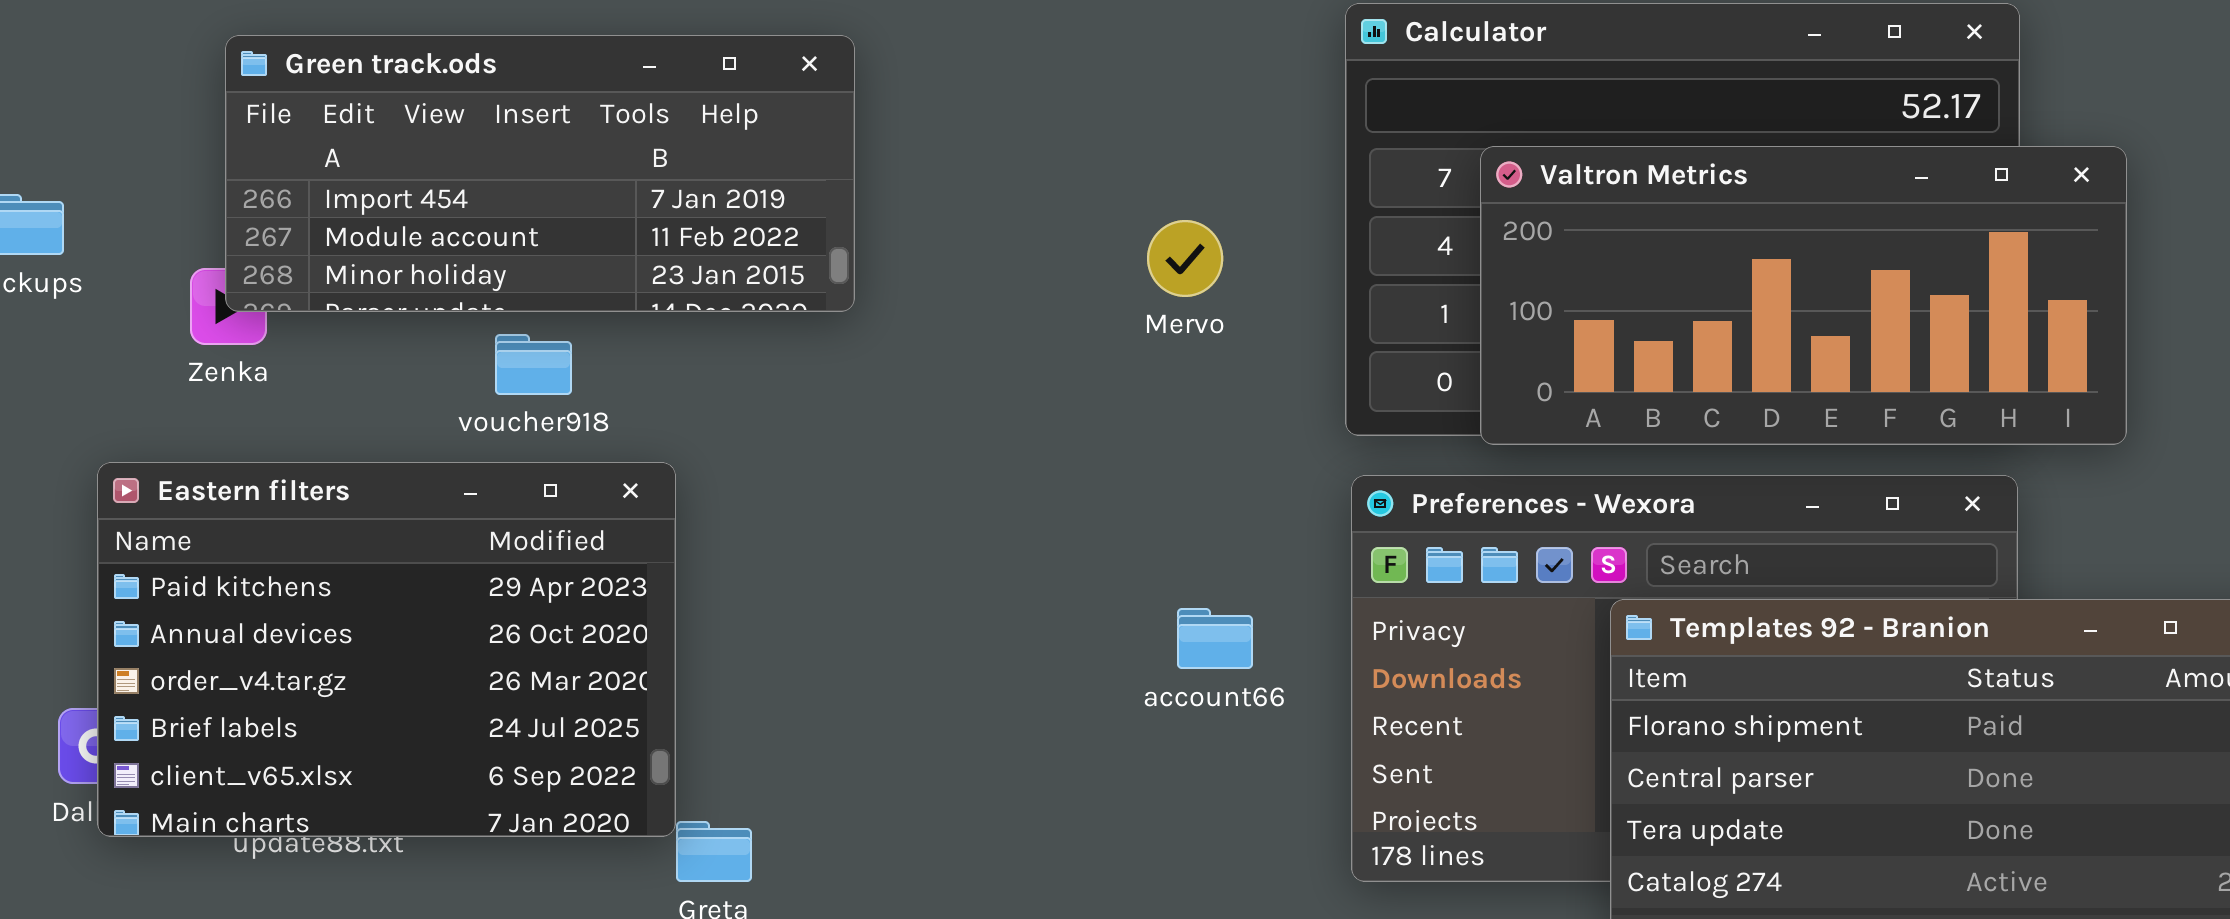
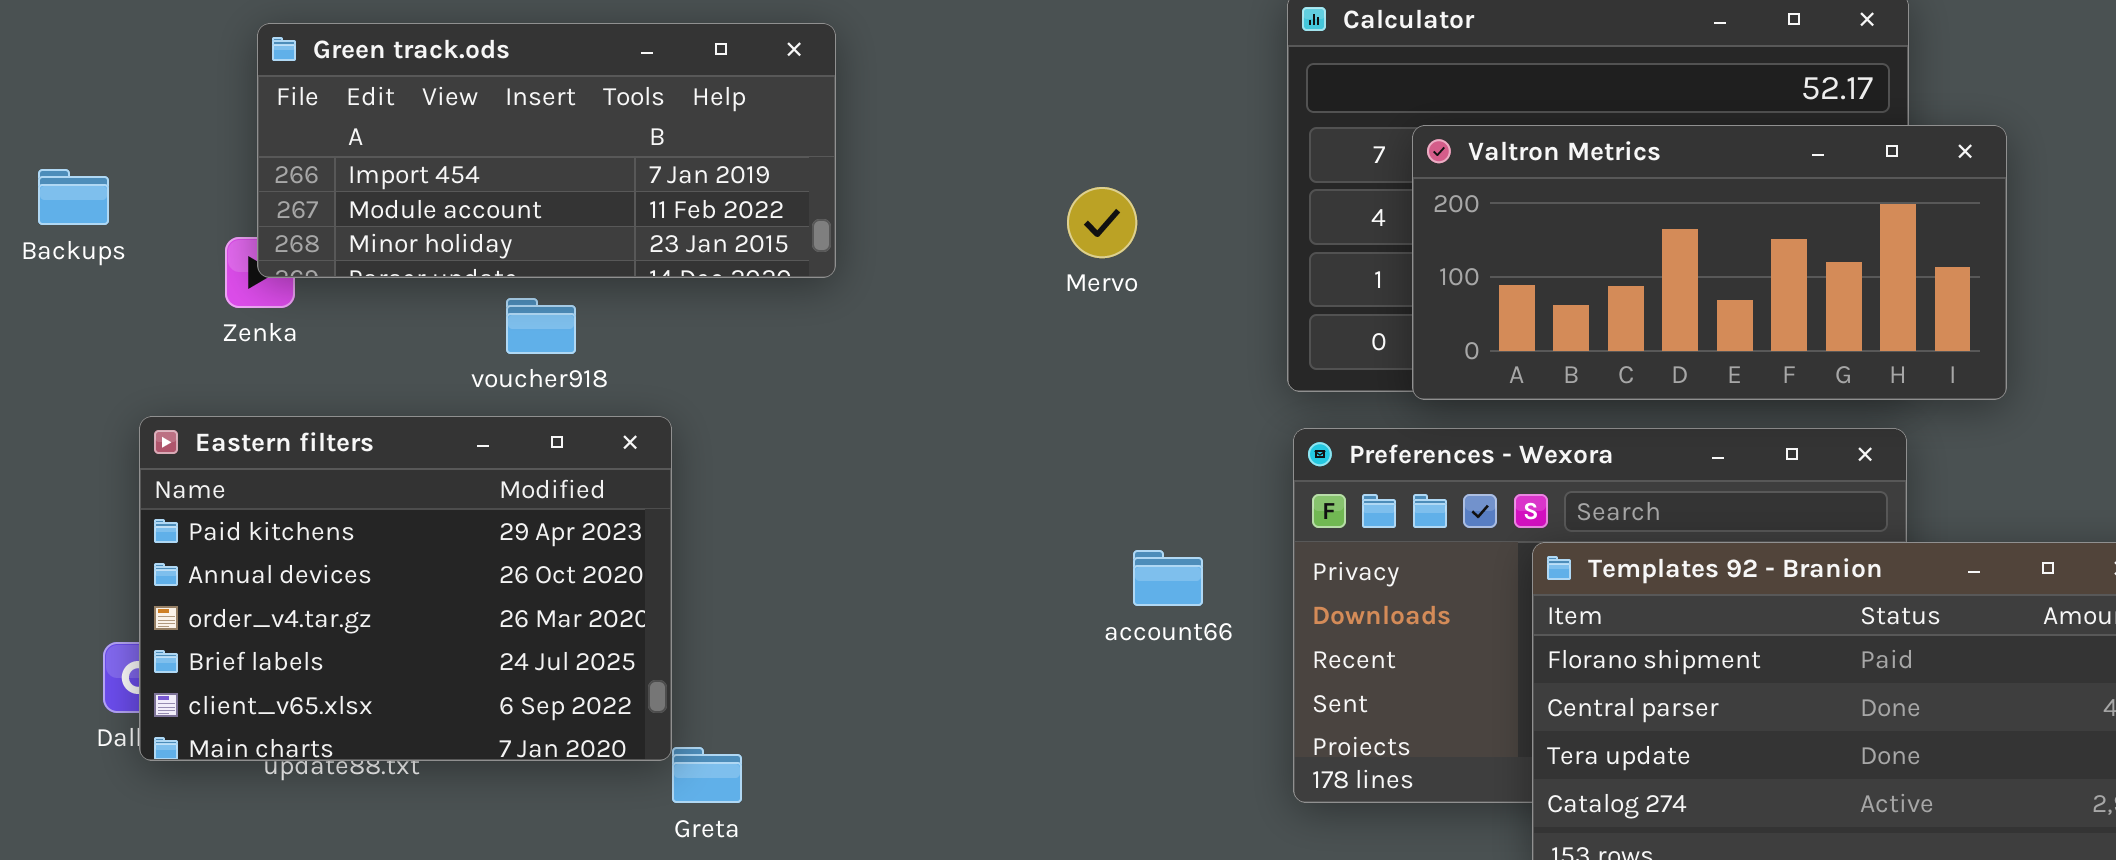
Mervo: [1147,220,1223,297] -> [1067,187,1137,258], moved

